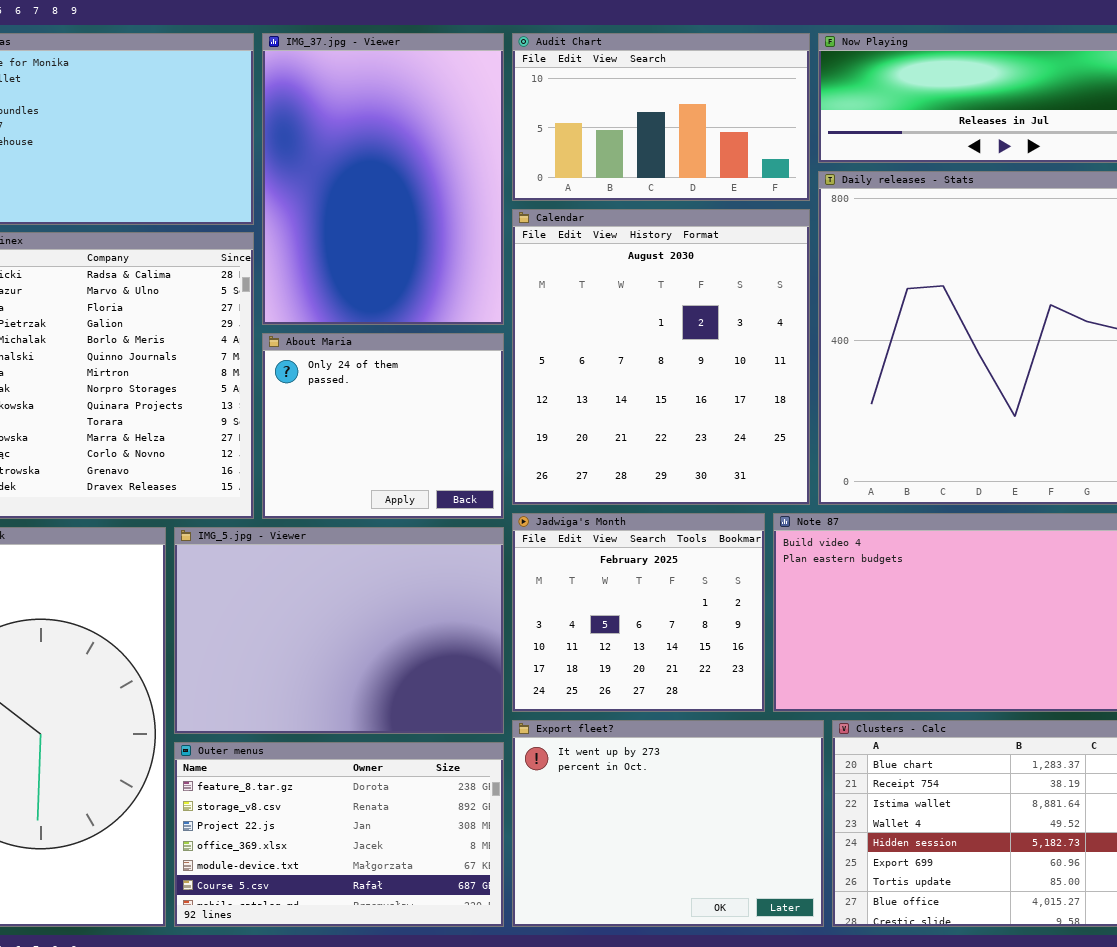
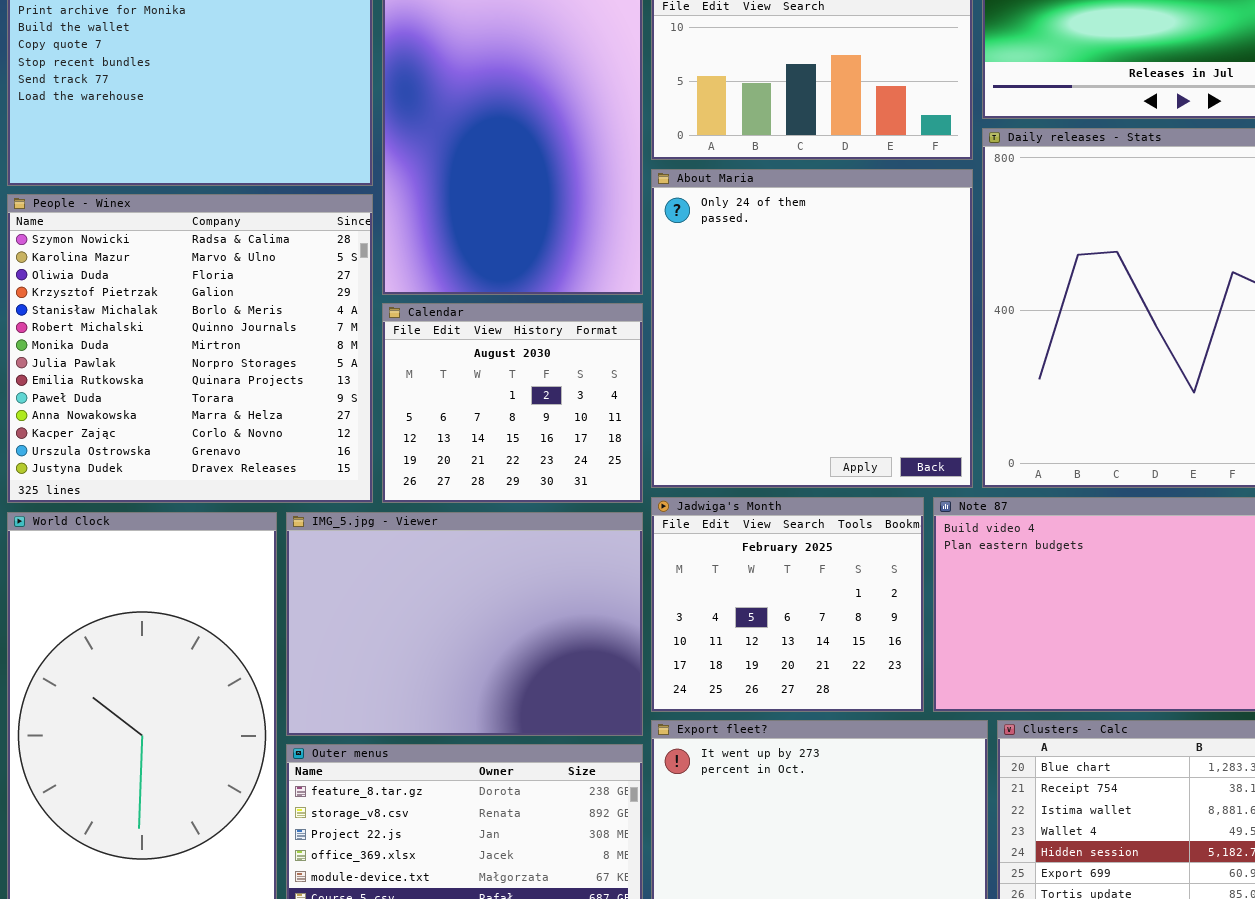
Calendar: [512,209,810,505] -> [382,303,643,503], moved, resized
About Maria: [262,333,504,519] -> [651,169,973,488], moved, resized

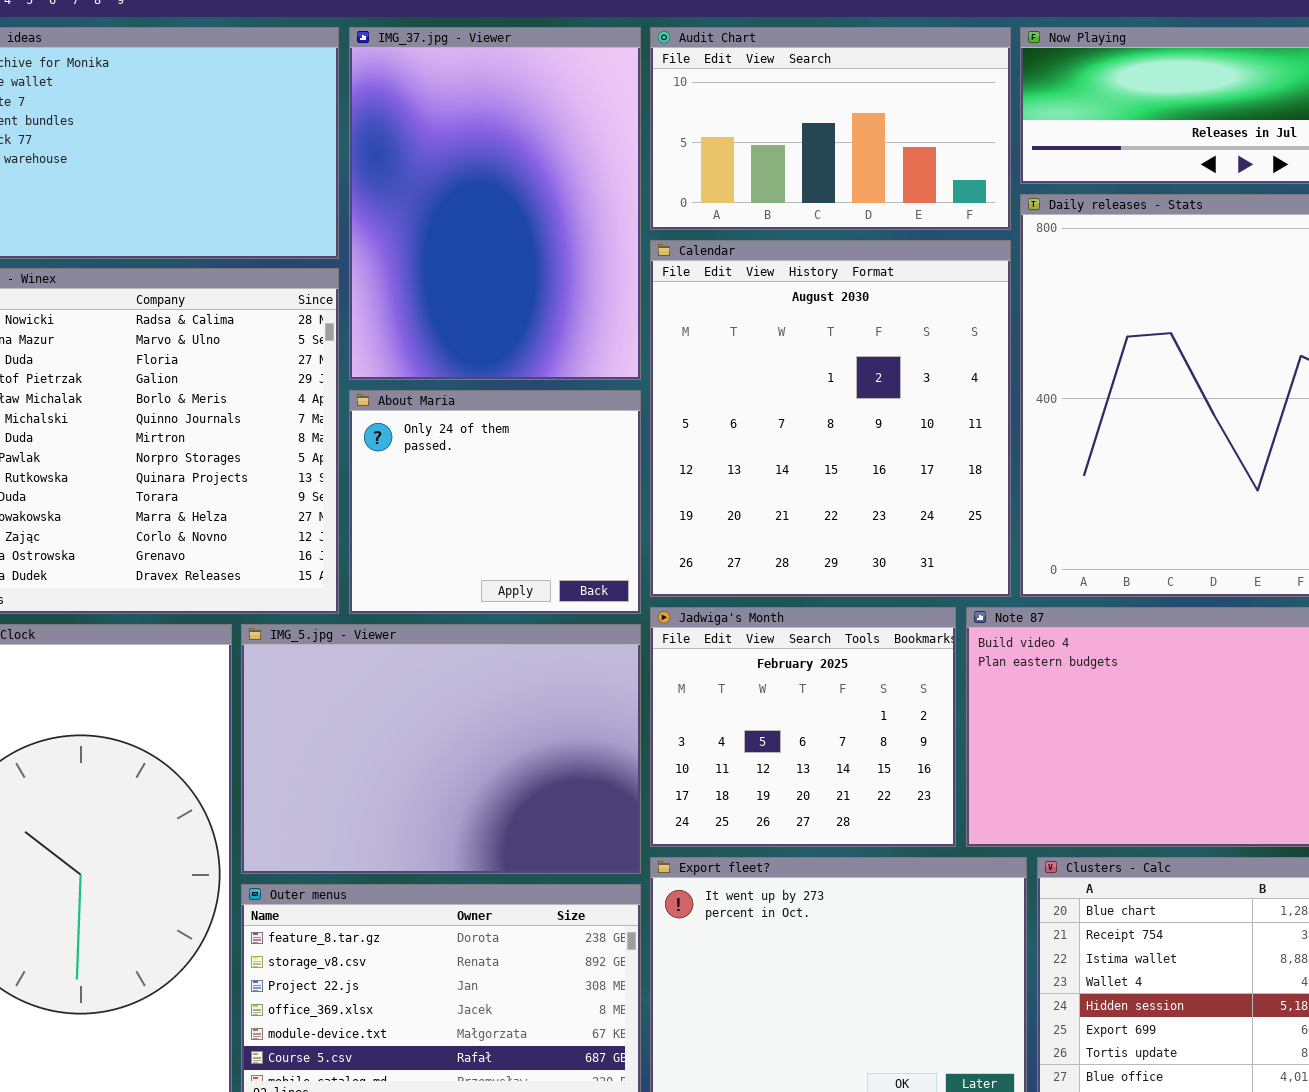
About Maria: [651,169,973,488] -> [349,390,641,614], moved, resized
Calendar: [382,303,643,503] -> [650,240,1011,597], moved, resized

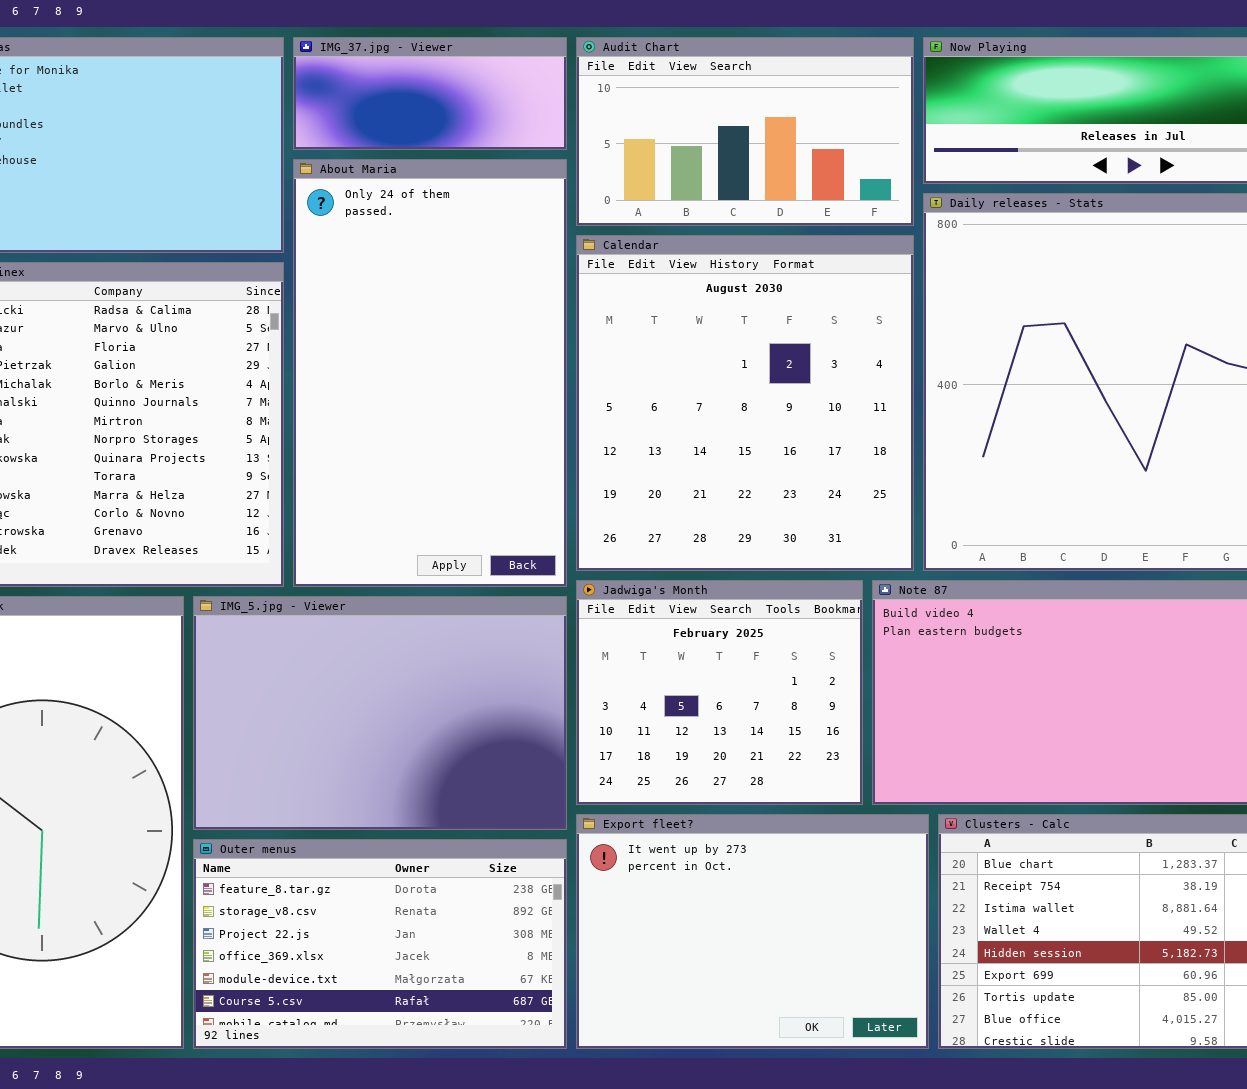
IMG_37.jpg - Viewer: [349,27,641,380] -> [293,37,567,150], resized
About Maria: [349,390,641,614] -> [293,159,567,587], resized

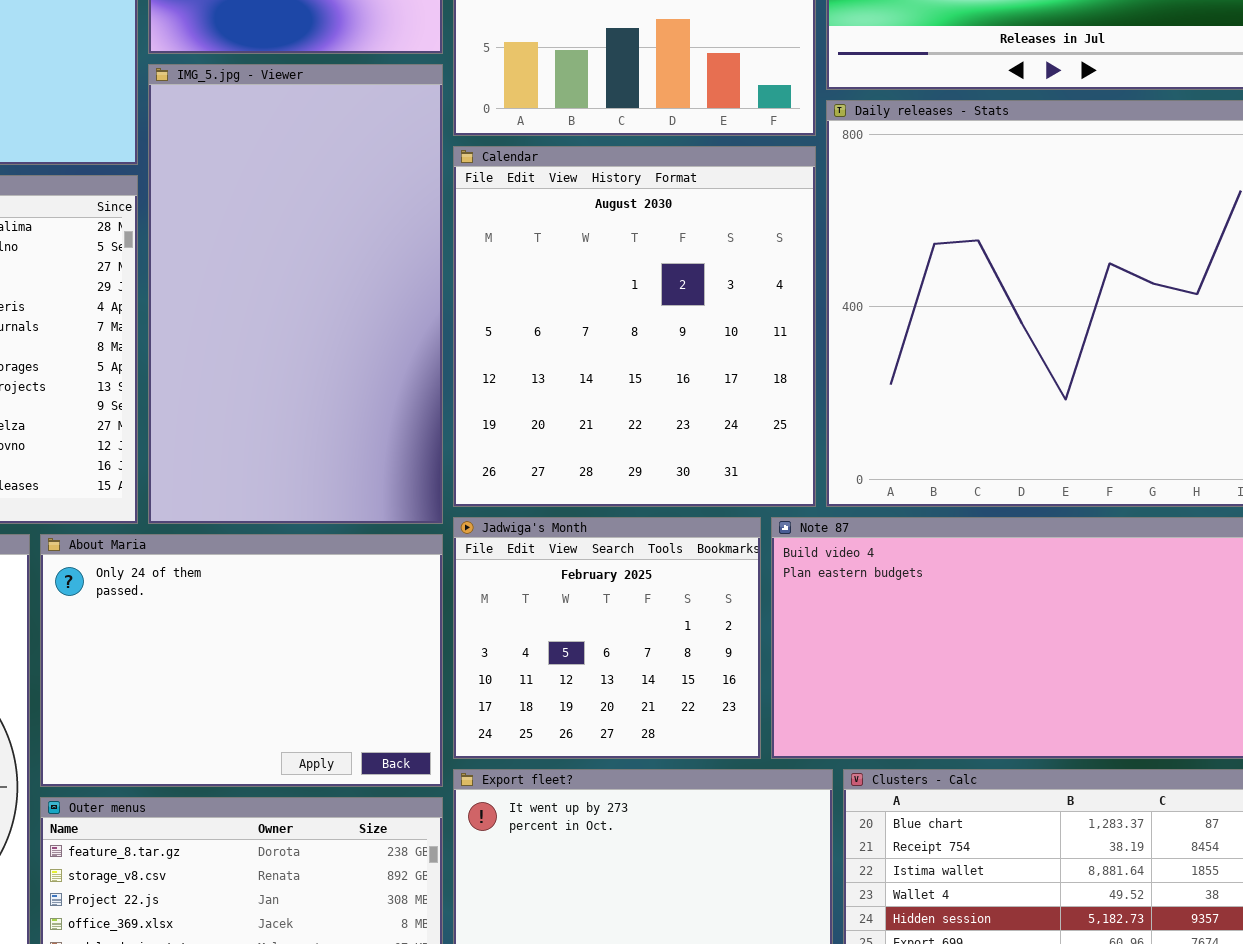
About Maria: [293,159,567,587] -> [40,534,443,787], moved, resized
IMG_5.jpg - Viewer: [193,596,567,830] -> [148,64,443,524], moved, resized

